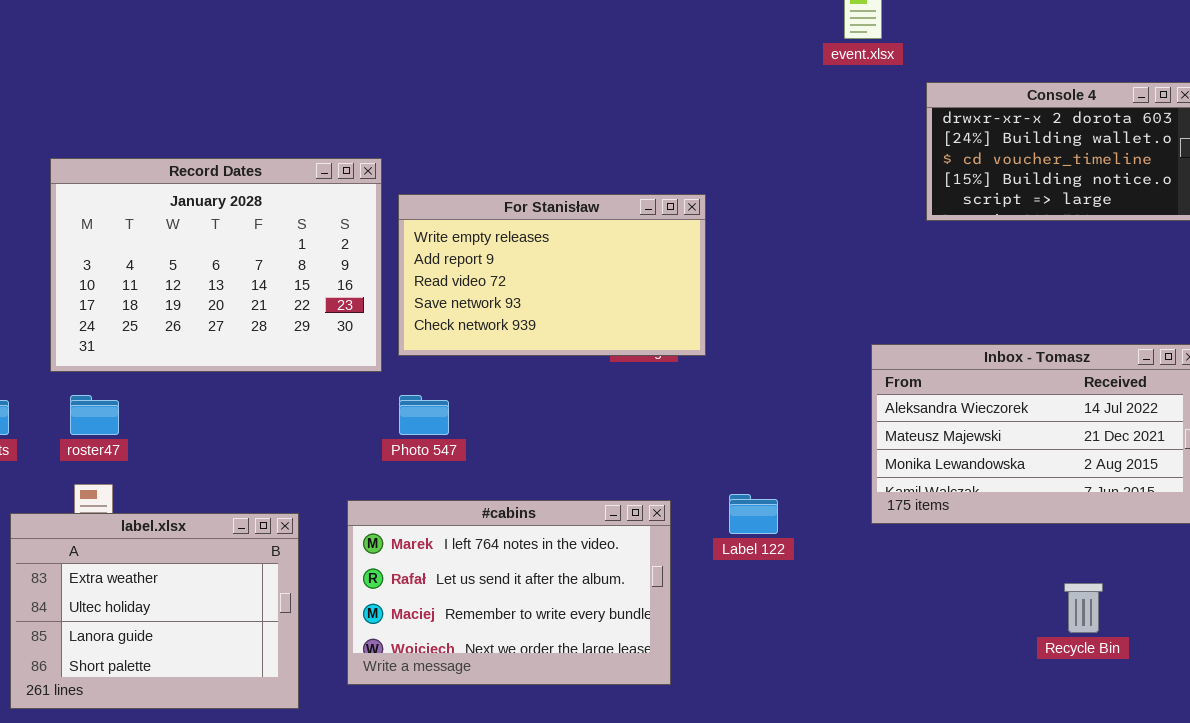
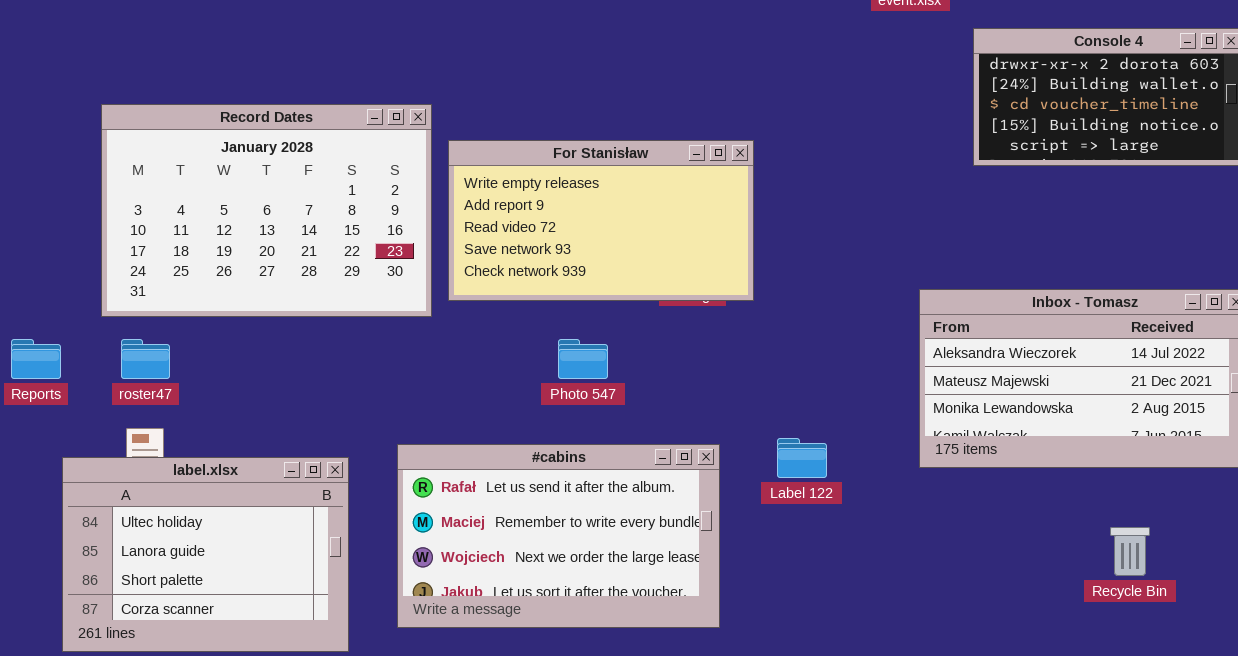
Photo 547: [399,395,449,435] -> [558,339,608,379], moved
#cabins: [347,500,671,685] -> [397,444,720,628], scrolled down 1 row
label.xlsx: [10,513,299,709] -> [62,457,349,652], scrolled down 1 row

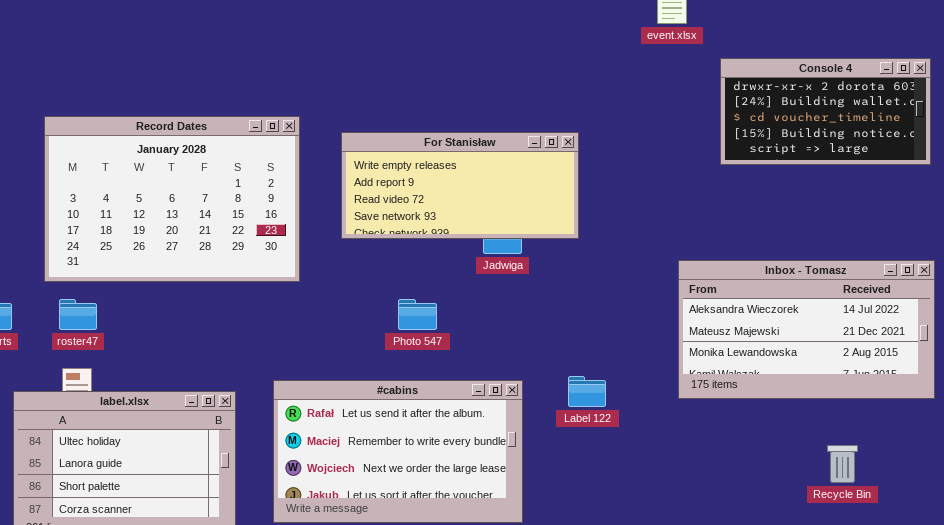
For Stanisław: [448,140,754,301] -> [341,132,579,239], moved, resized

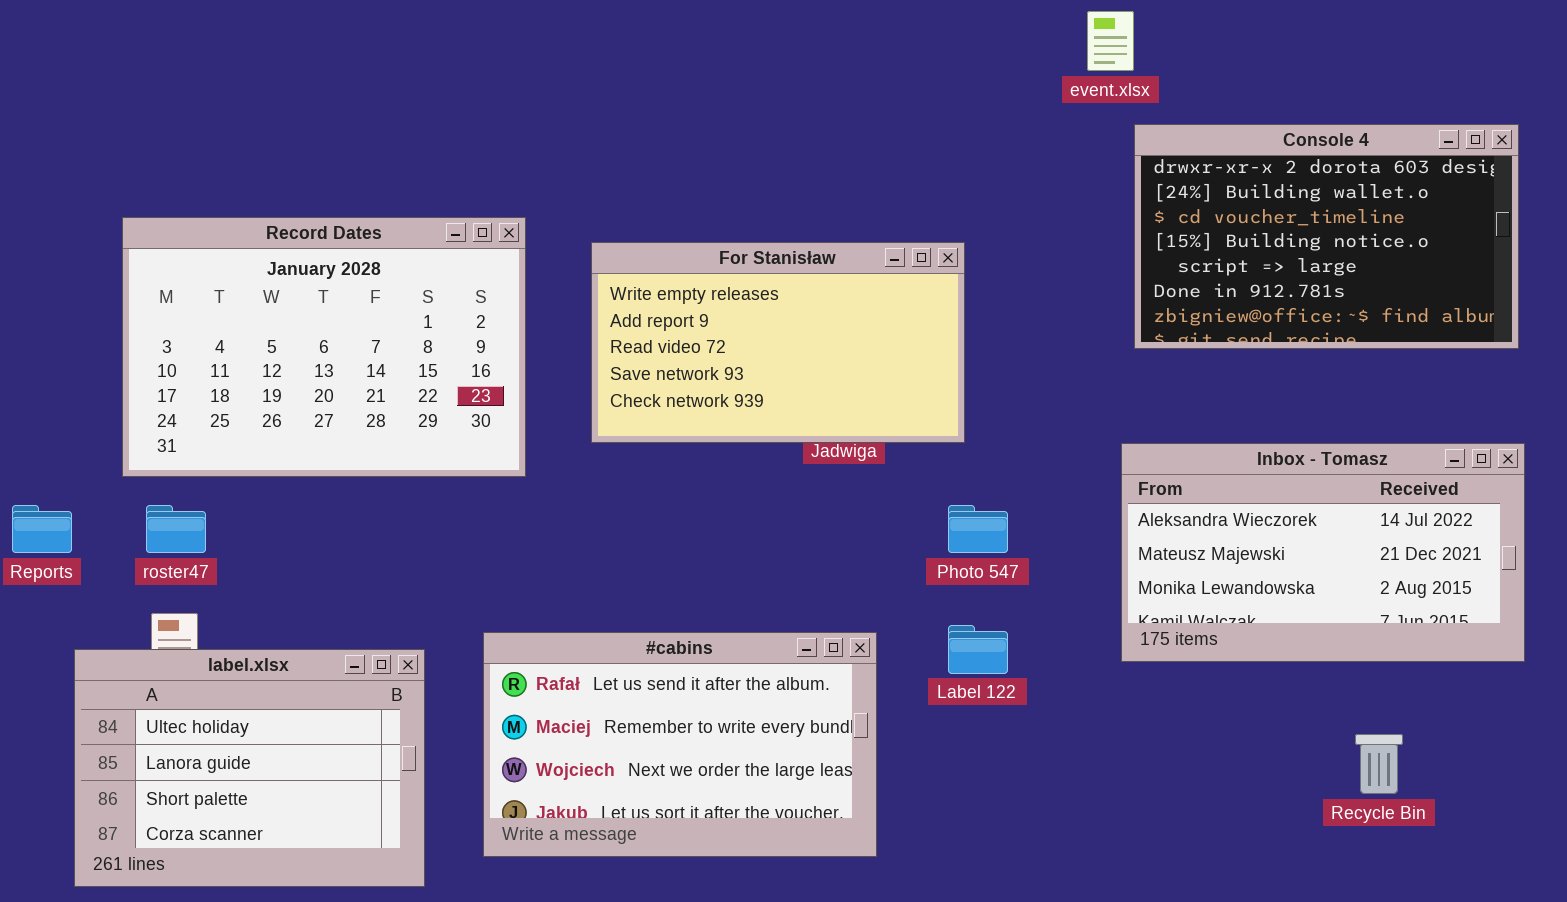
Console 4: [720,58,931,165] -> [1134,124,1519,349], resized
For Stanisław: [341,132,579,239] -> [591,242,965,443], resized
Photo 547: [398,299,437,330] -> [948,505,1008,553], moved

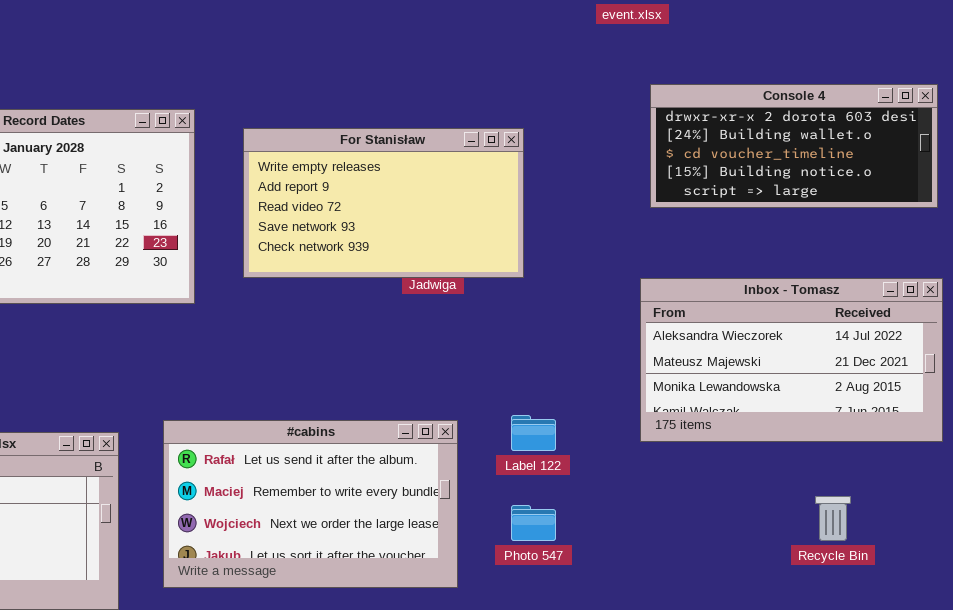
Console 4: [1134,124,1519,349] -> [650,84,938,208], resized
Photo 547: [948,505,1008,553] -> [511,505,556,541], moved

